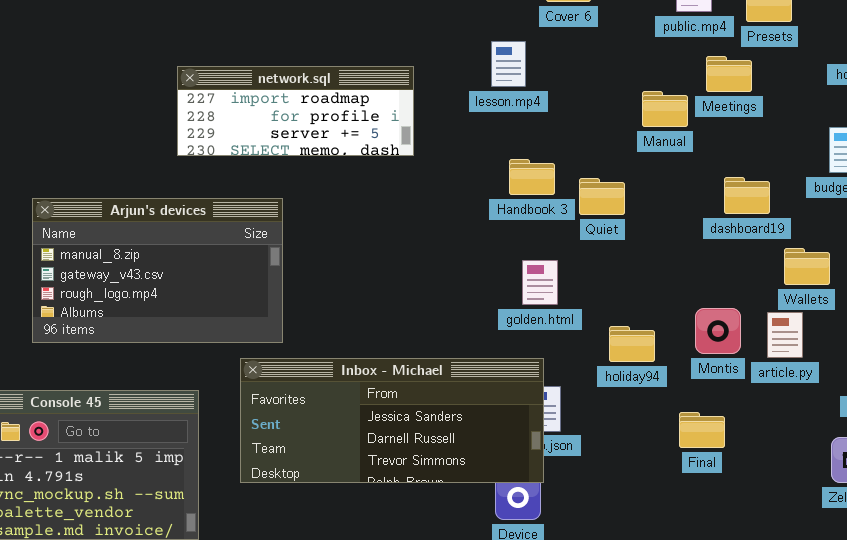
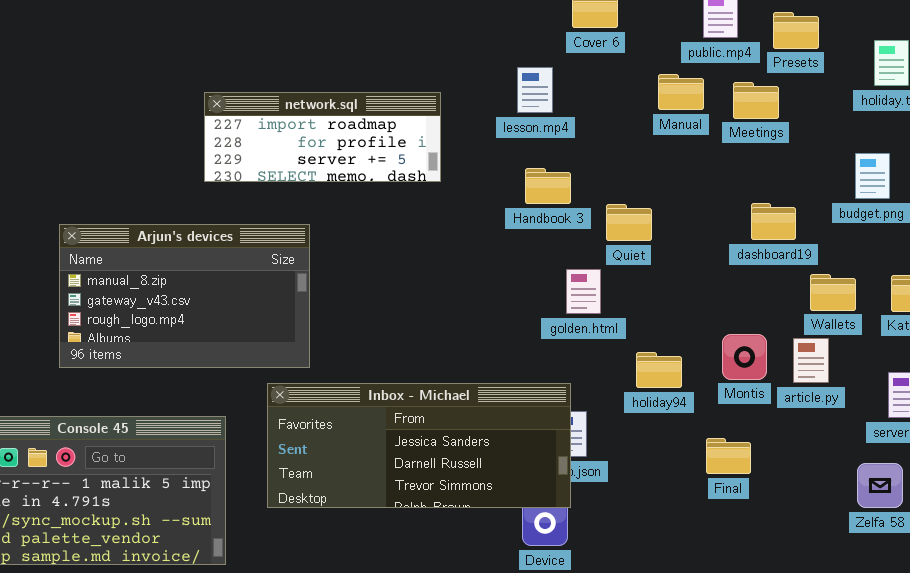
Manual: [642,91,688,127] -> [658,74,704,110], moved
Handbook 3: [509,159,555,195] -> [525,168,571,204], moved
golden.html: [522,260,558,305] -> [566,269,601,314], moved

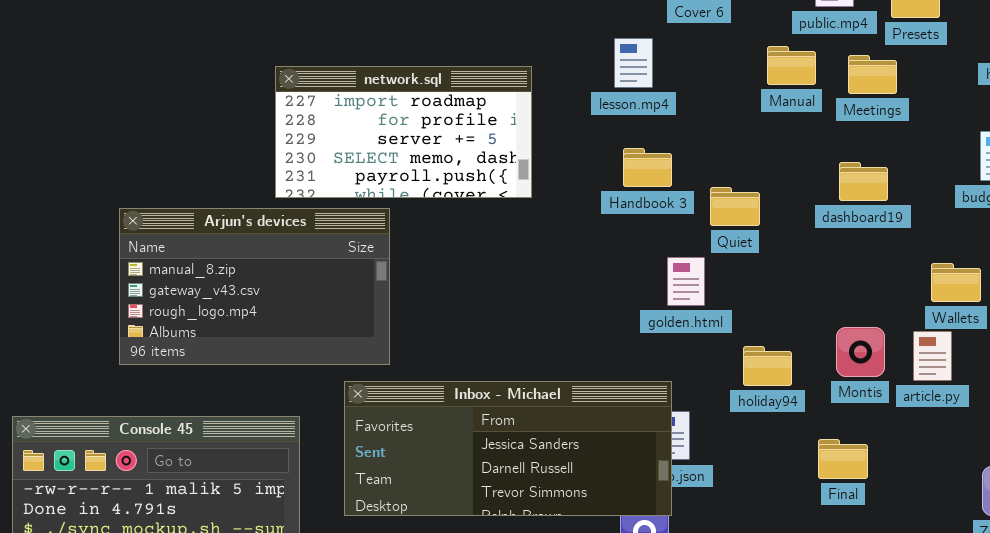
network.sql: [204,92,441,182] -> [275,66,532,198], resized
dashboard19: [751,203,796,240] -> [839,162,888,201], moved

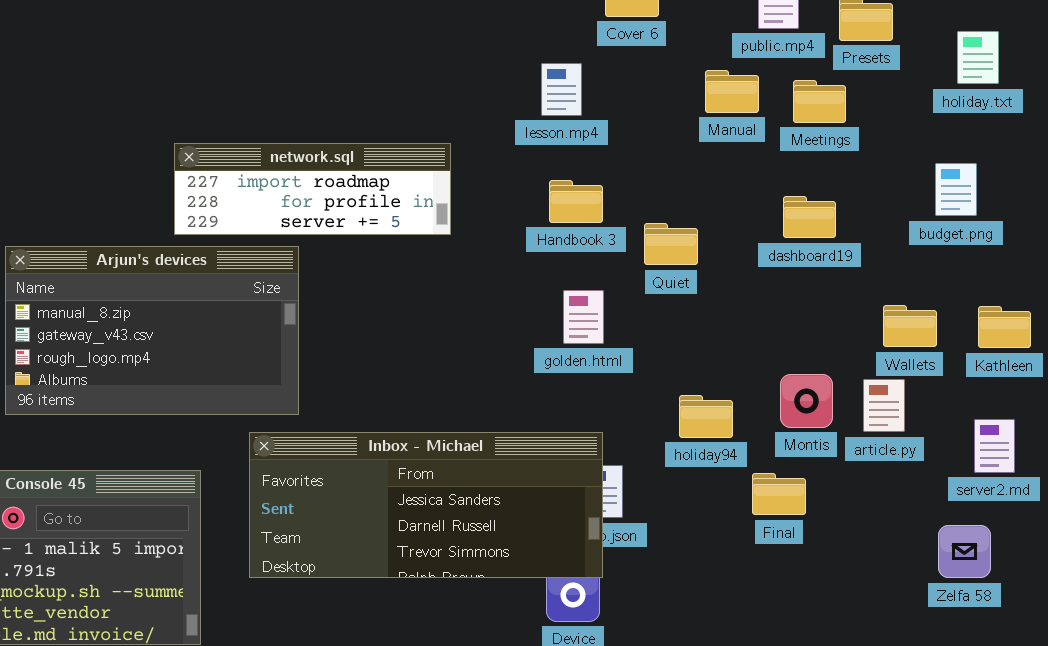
network.sql: [275,66,532,198] -> [174,143,451,235], resized
golden.html: [667,257,705,306] -> [563,290,604,344], moved
Final: [818,439,868,479] -> [752,473,806,515], moved

